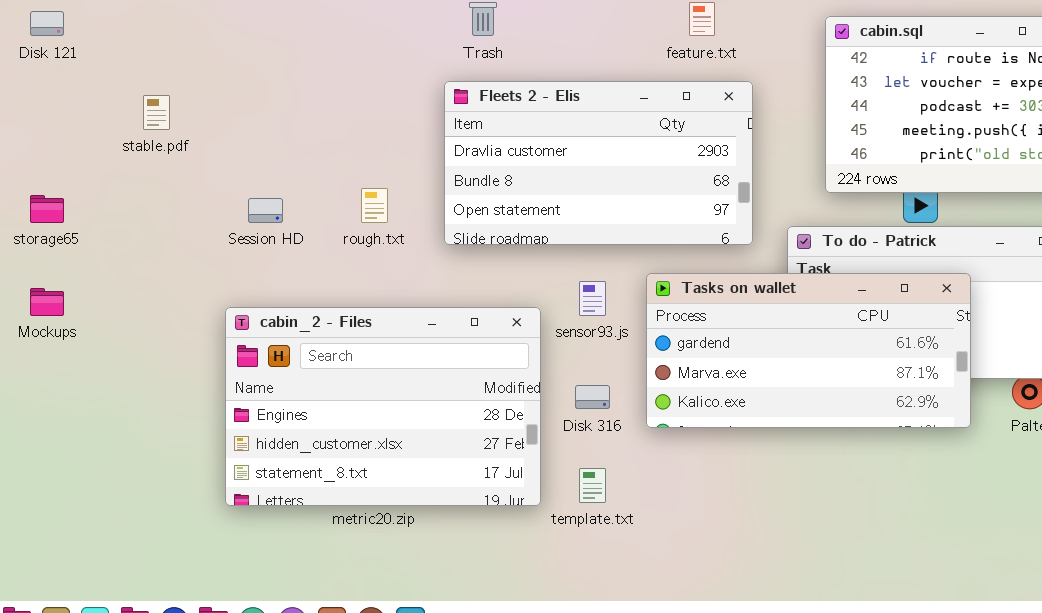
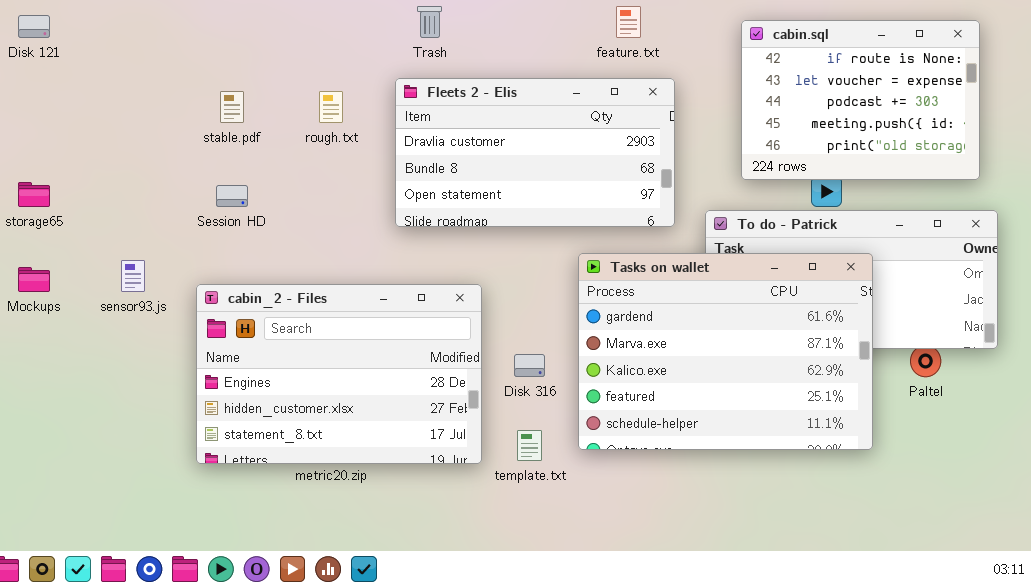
stable.pdf: [143,95,170,130] -> [220,91,244,123], moved
rough.txt: [361,188,388,223] -> [319,91,343,123], moved
Tasks on wallet: [646,273,971,428] -> [578,253,873,450], resized
sensor93.js: [579,281,606,316] -> [121,260,145,292], moved

